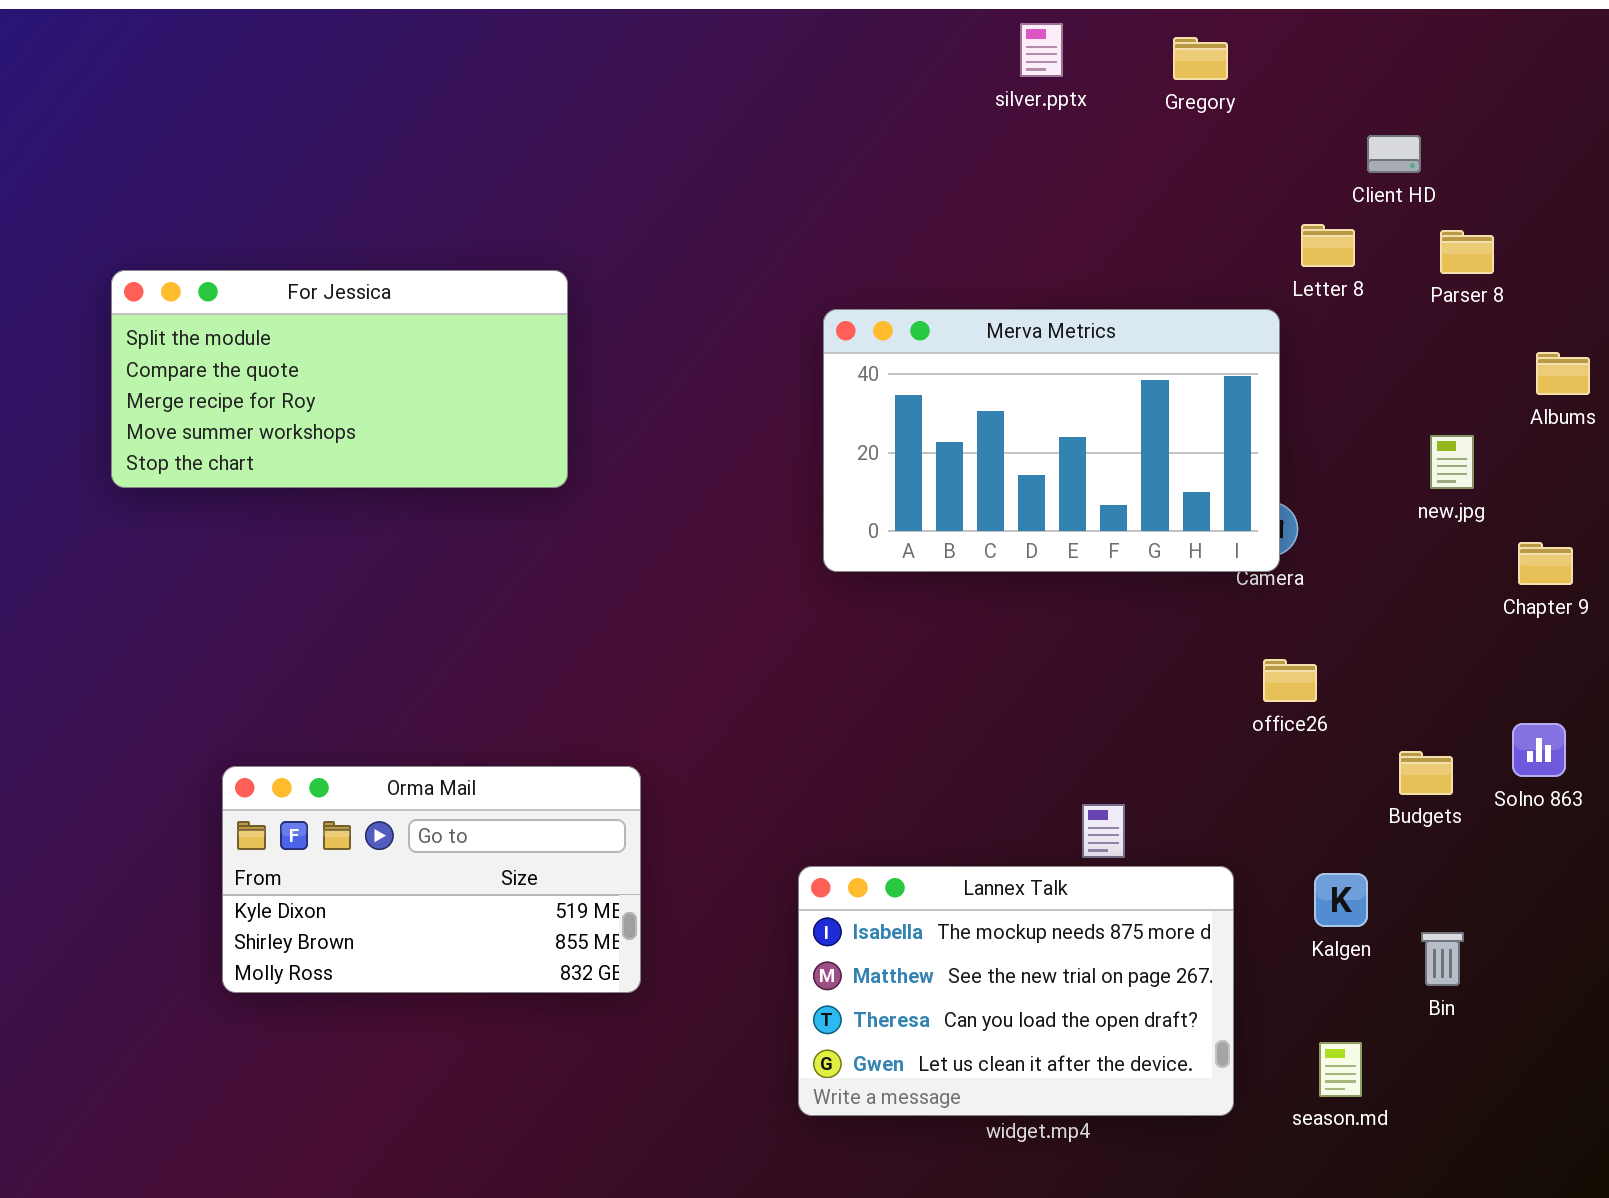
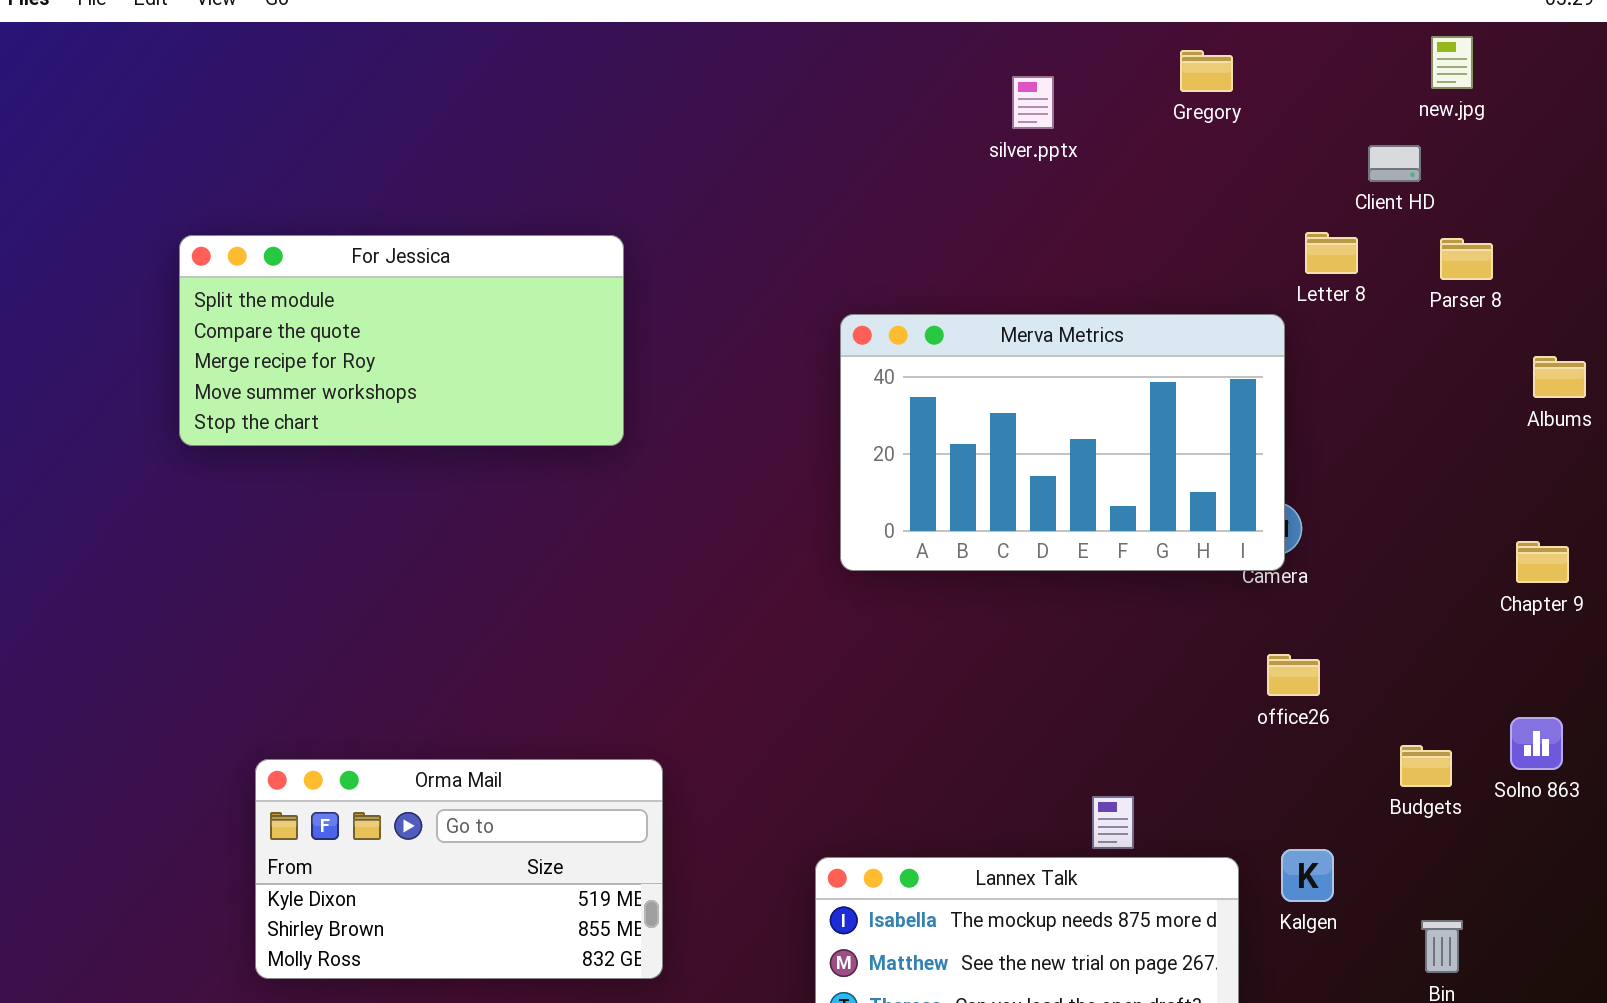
silver.pptx: [1020,23,1063,77] -> [1012,76,1054,129], moved
For Jessica: [111,270,568,488] -> [179,235,624,446], moved
new.jpg: [1430,435,1474,489] -> [1431,36,1473,89], moved
Kalgen: [1314,873,1368,927] -> [1281,849,1334,902], moved

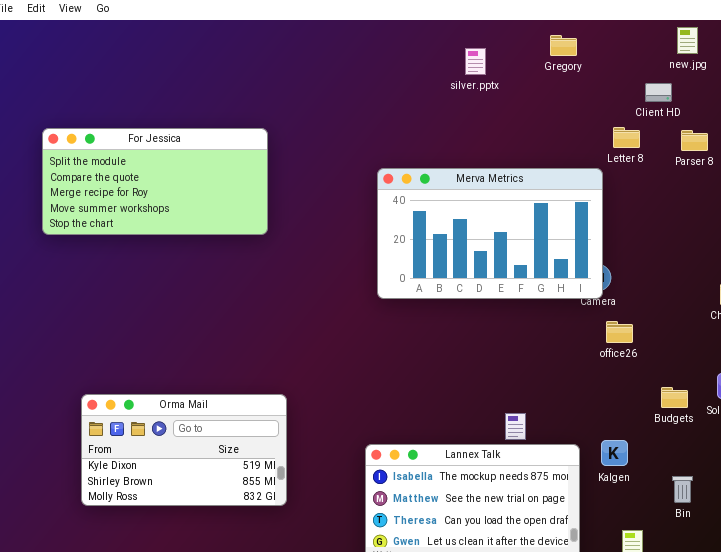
office26: [1267,654,1320,696] -> [606,321,633,343], moved

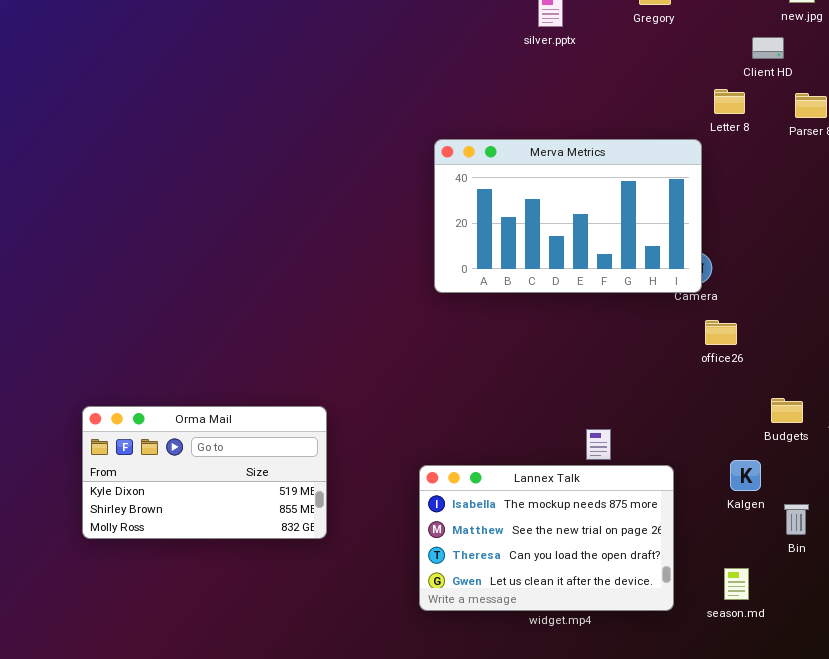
For Jessica: [42,128,268,235] -> none, closed
Kalgen: [601,440,628,466] -> [730,460,761,491], moved

